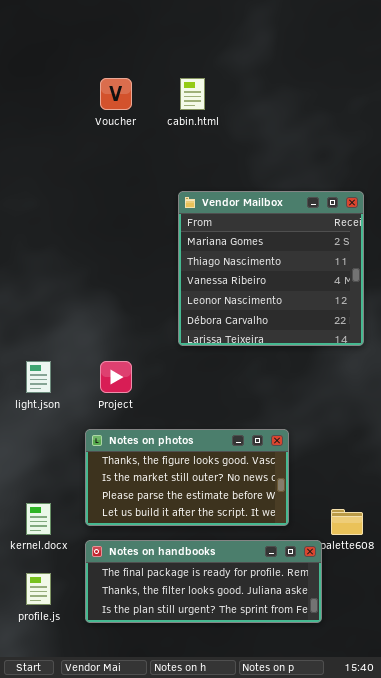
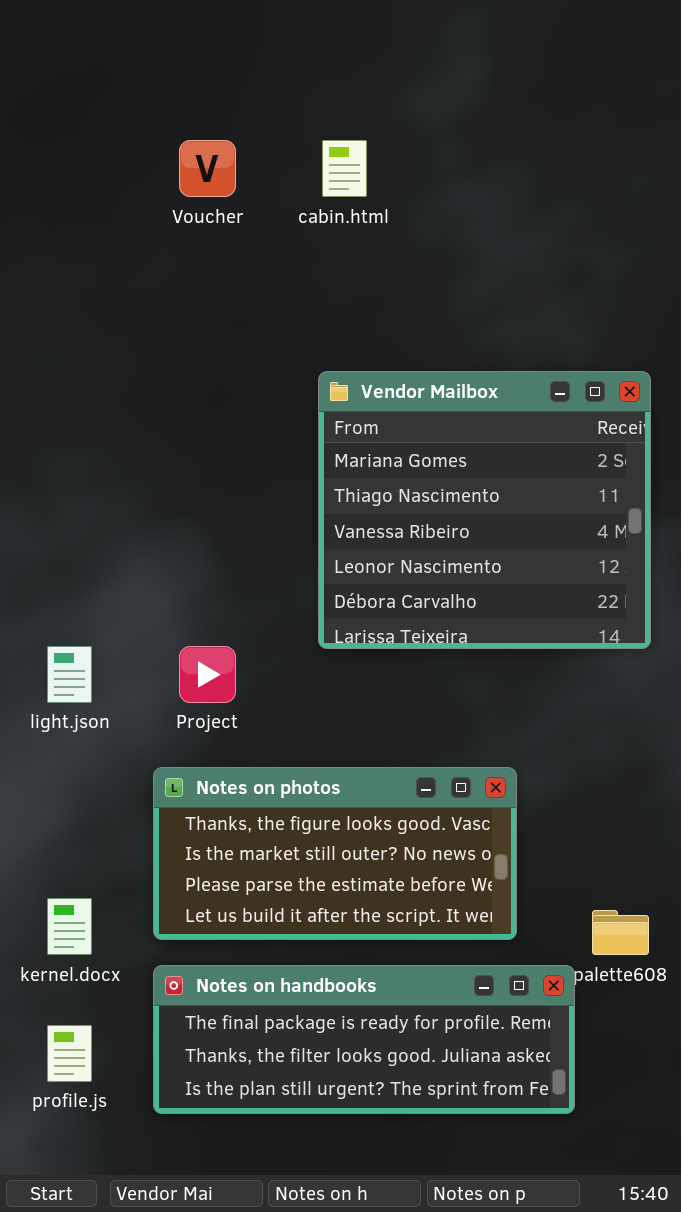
Vendor Mailbox: [178,191,364,346] -> [318,371,651,649], moved

